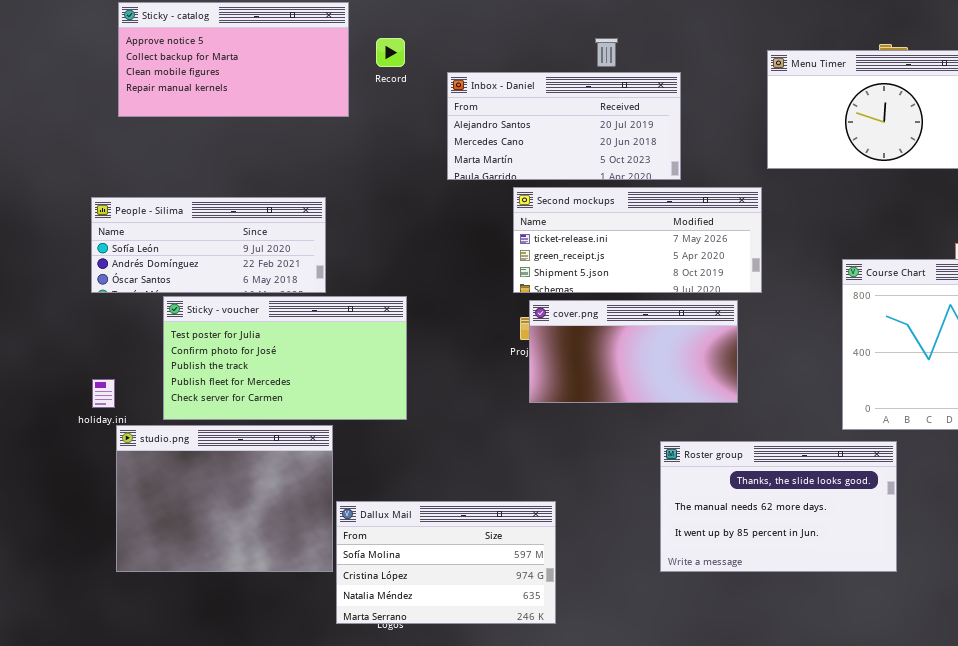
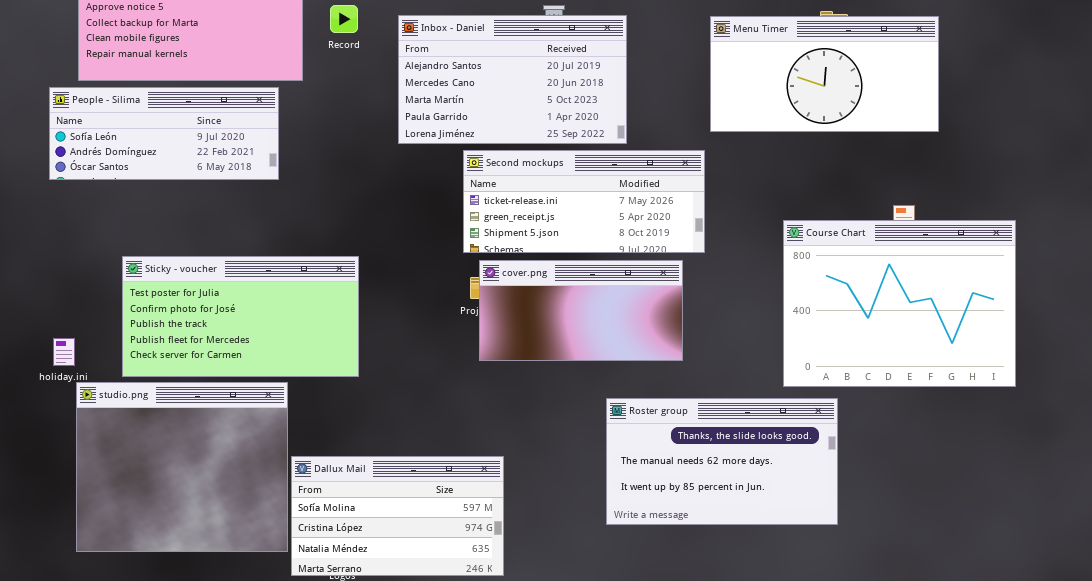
Inbox - Daniel: [447,72,681,180] -> [398,15,627,144], resized
People - Silima: [91,197,326,293] -> [49,87,279,180], moved
studio.png: [116,425,333,572] -> [76,382,288,552], resized

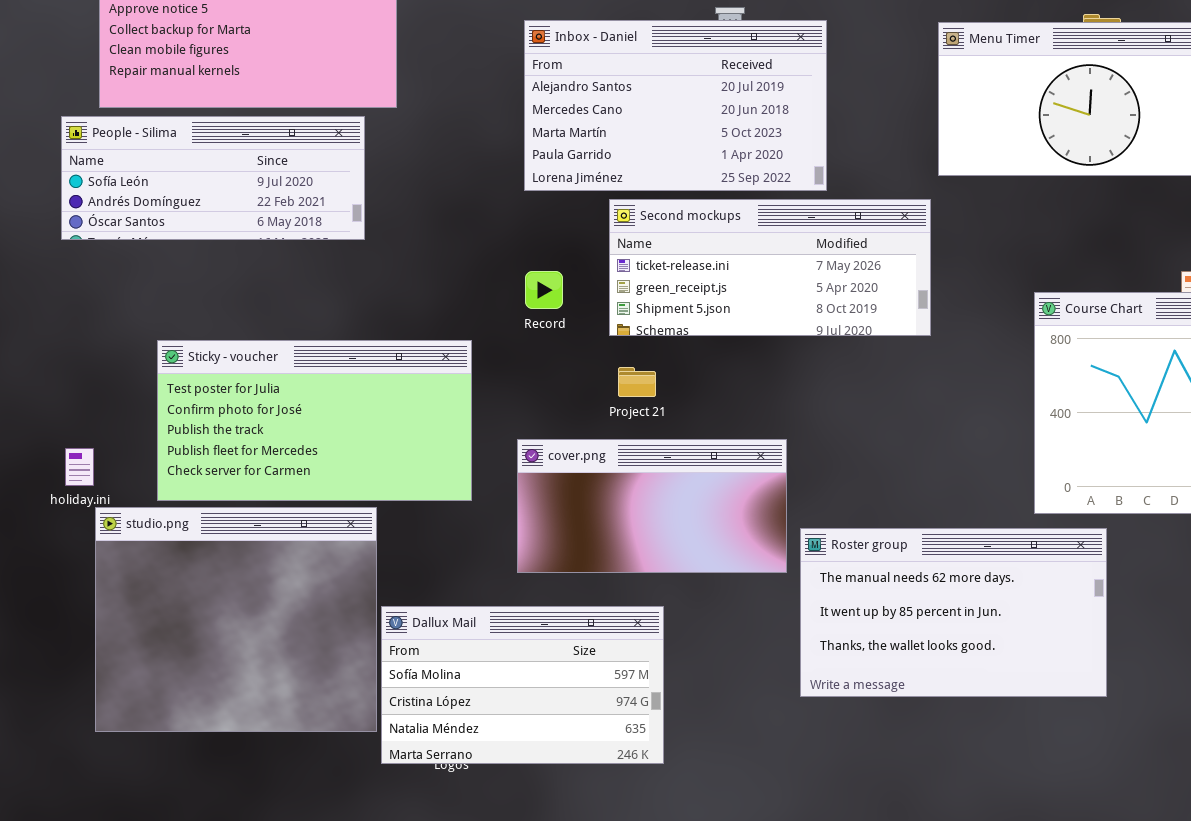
Record: [330,5,358,33] -> [525,271,563,309], moved
cover.png: [479,260,683,361] -> [517,439,787,573], moved
Roster group: [606,398,838,525] -> [800,528,1107,697], scrolled down 1 row

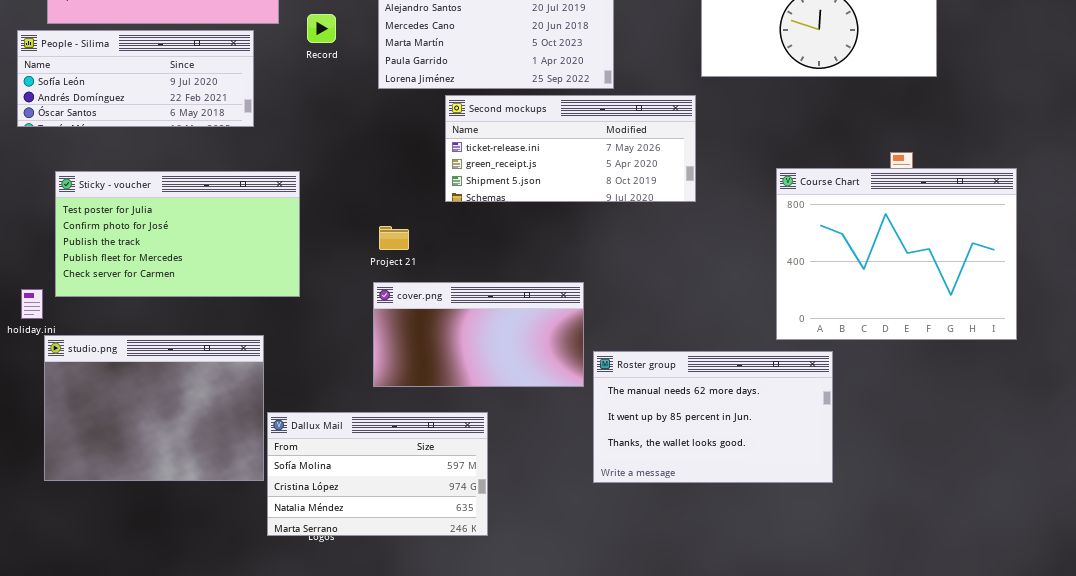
Record: [525,271,563,309] -> [307,14,336,43], moved
Sticky - voucher: [157,340,472,501] -> [55,171,300,297], moved
Project 21: [618,367,656,397] -> [379,226,409,250], moved
studio.png: [95,507,377,732] -> [44,335,264,481], resized

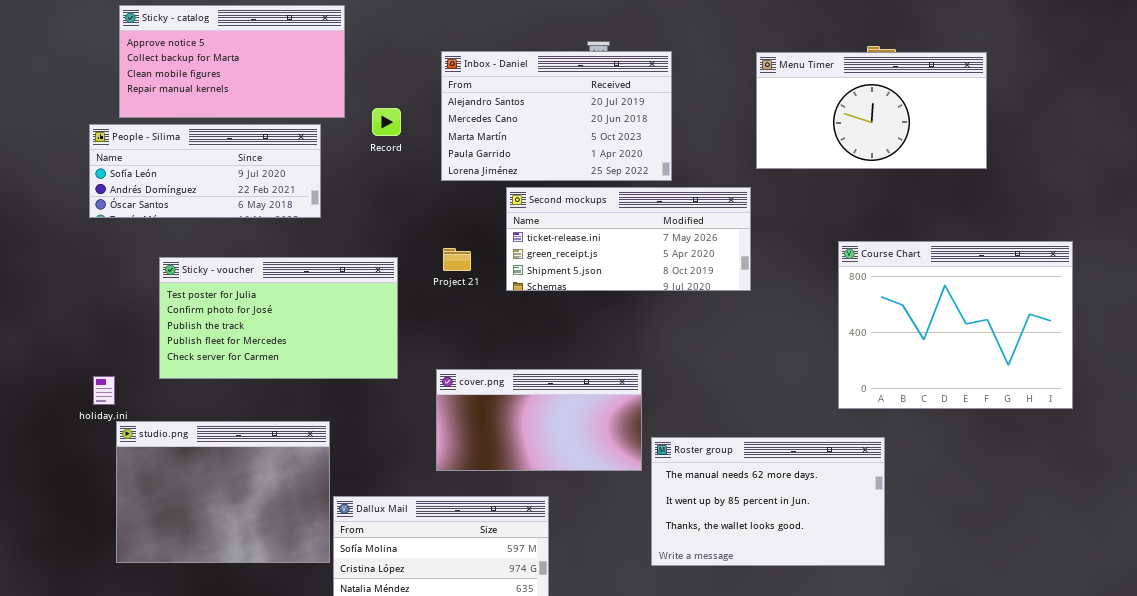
Course Chart: [776,168,1017,340] -> [838,241,1073,409], moved
Sticky - voucher: [55,171,300,297] -> [159,257,398,379], moved
Project 21: [379,226,409,250] -> [443,248,471,271], moved

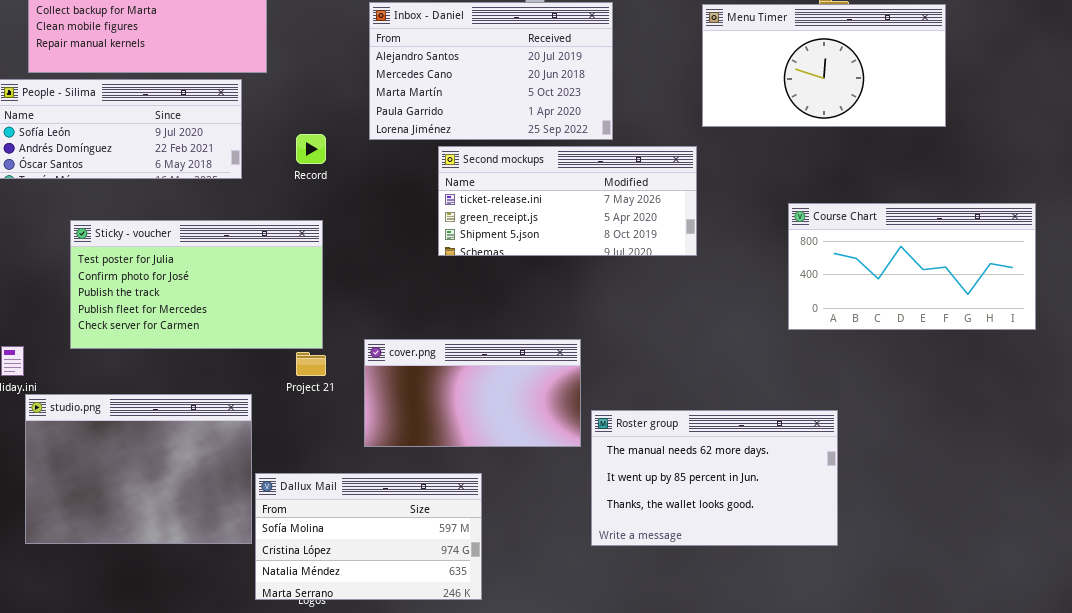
Record: [372,108,401,136] -> [296,134,326,164], moved
Course Chart: [838,241,1073,409] -> [788,203,1036,330], resized
Project 21: [443,248,471,271] -> [296,352,326,376], moved

